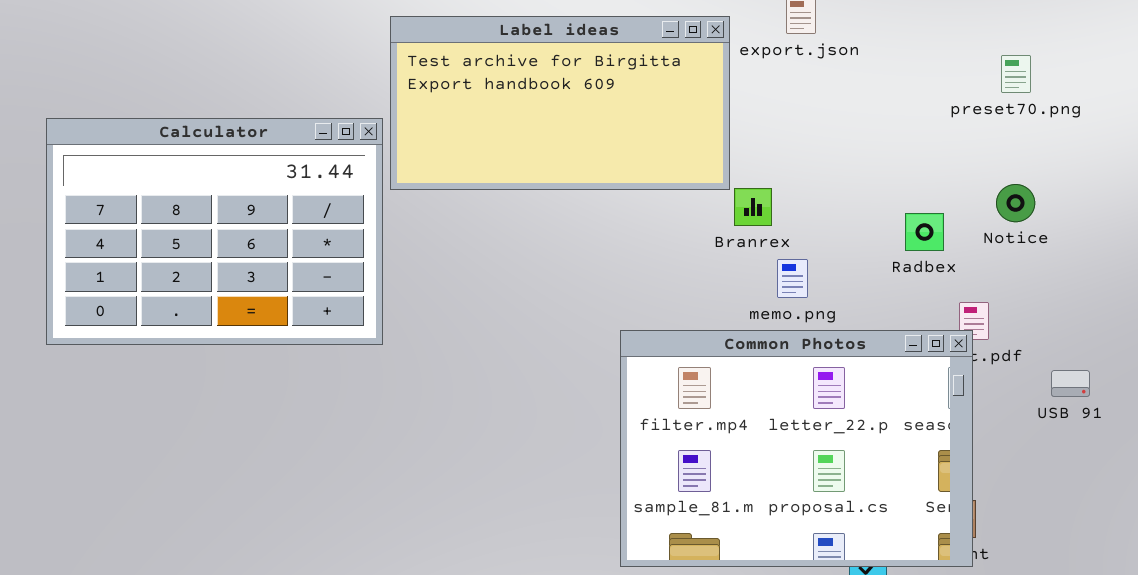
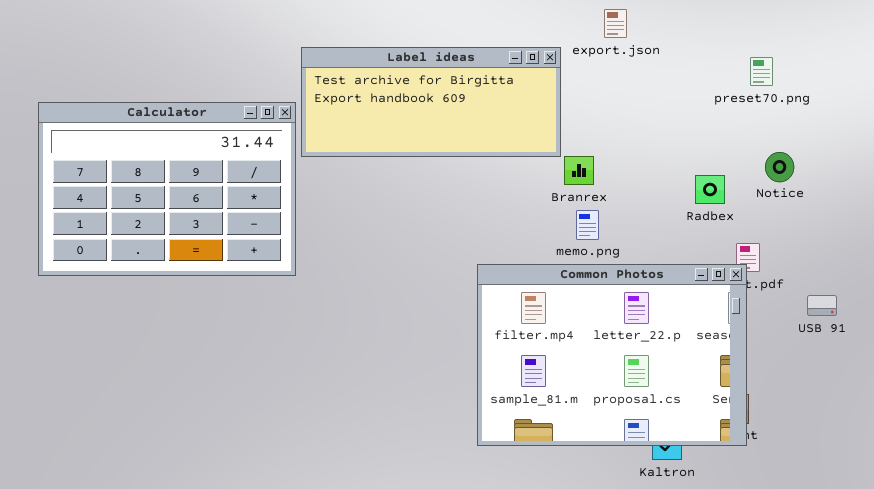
Label ideas: [390,16,730,190] -> [301,47,561,157], resized
preset70.png: [1001,55,1031,93] -> [750,57,773,86], moved
memo.png: [777,259,808,298] -> [576,210,599,240], moved

